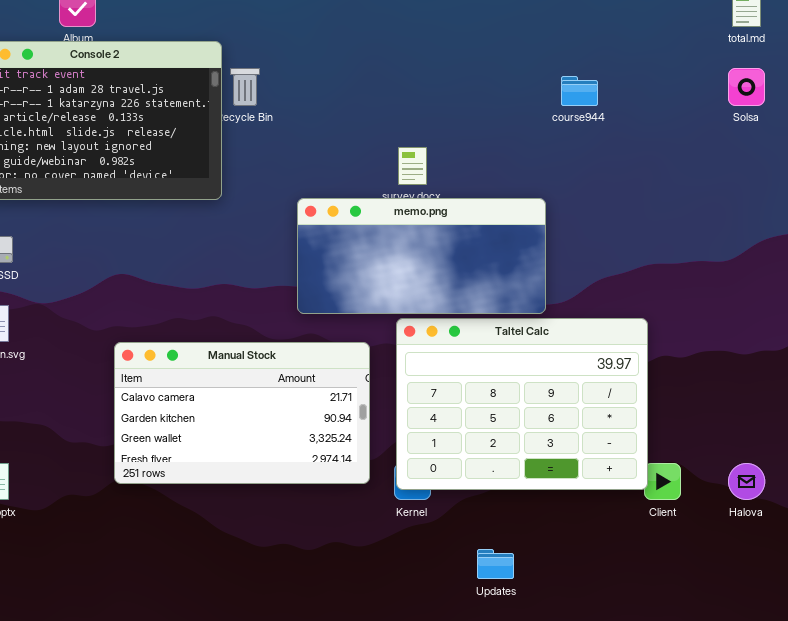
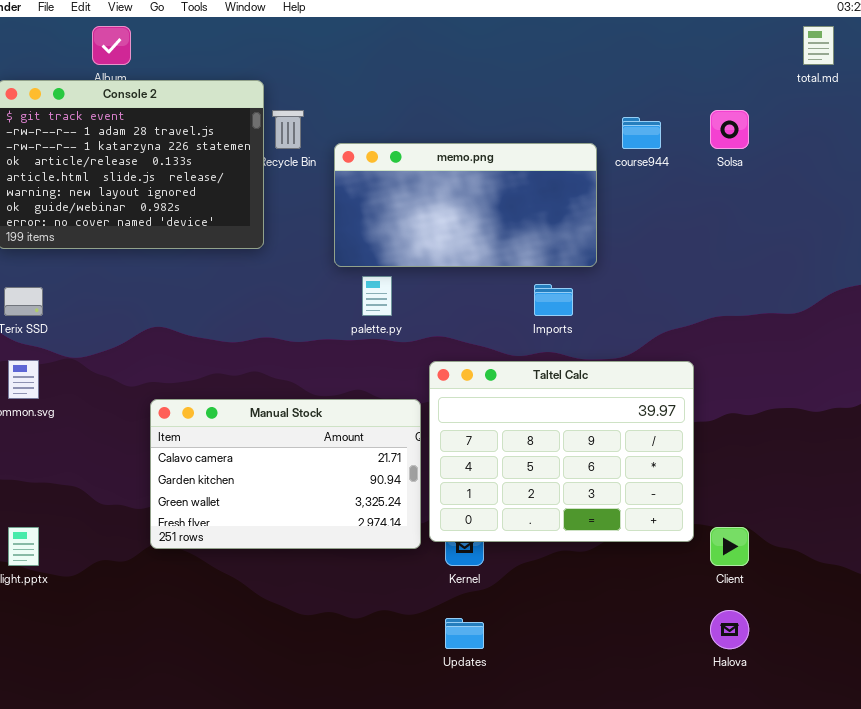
Solsa: [728,68,765,106] -> [710,110,749,149], moved
memo.png: [297,198,546,314] -> [334,143,597,267], moved
Taltel Calc: [396,318,648,490] -> [429,361,694,542], moved
Halova: [728,463,765,500] -> [710,610,749,649], moved
Updates: [477,549,514,579] -> [445,618,484,649], moved

